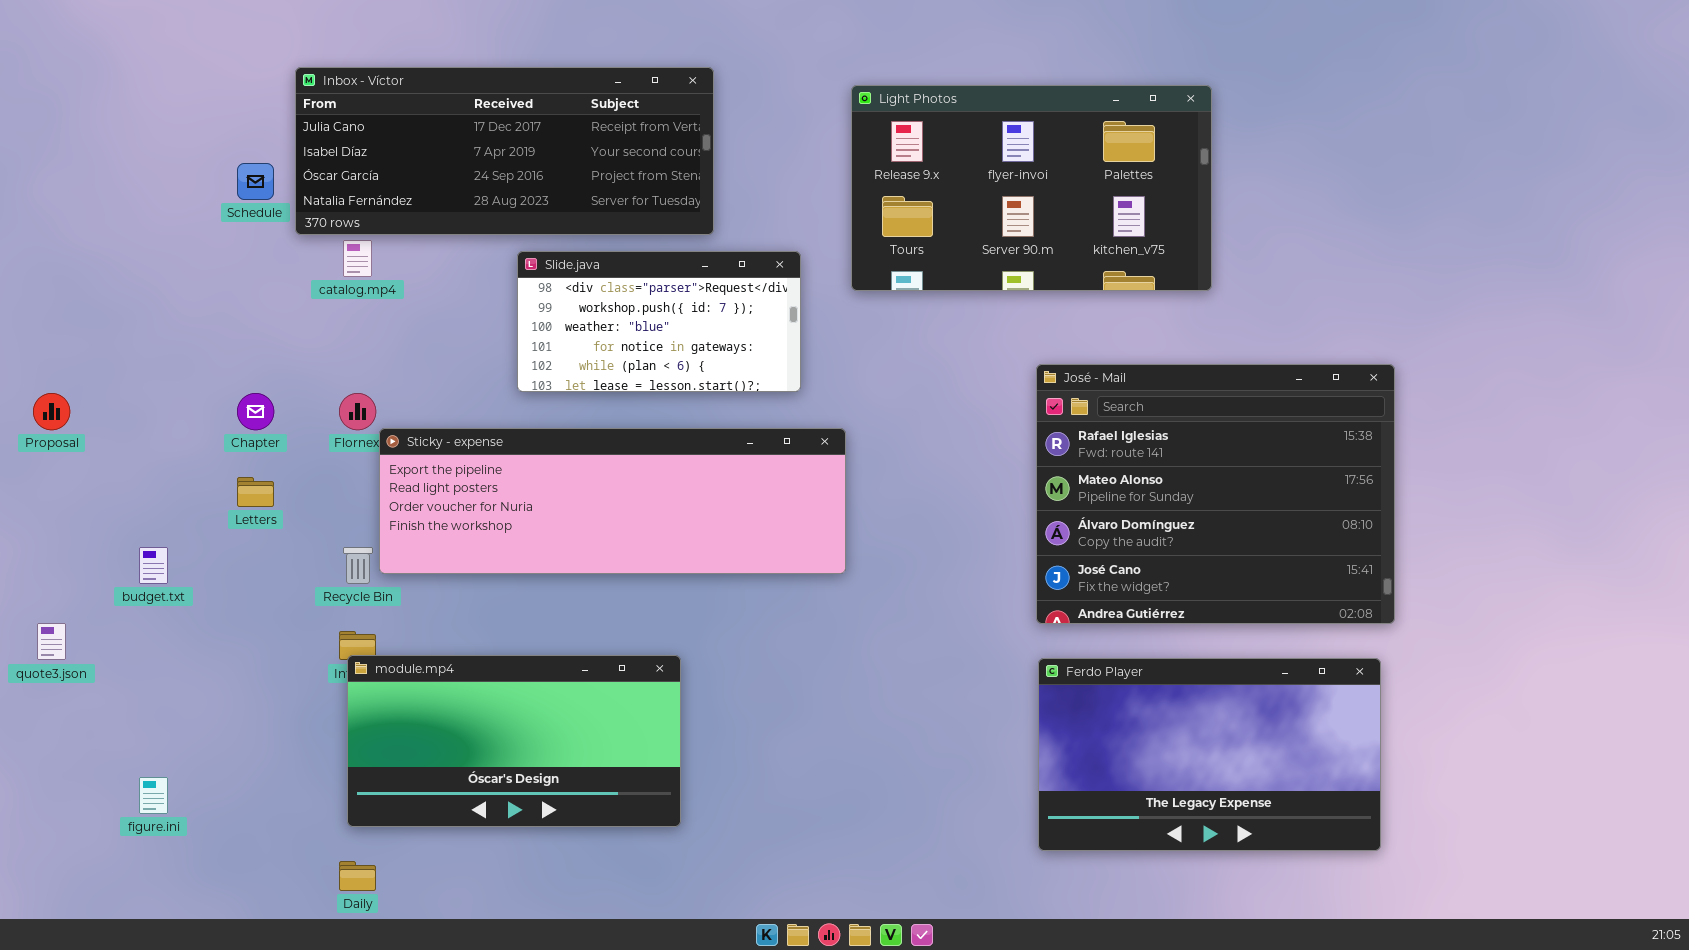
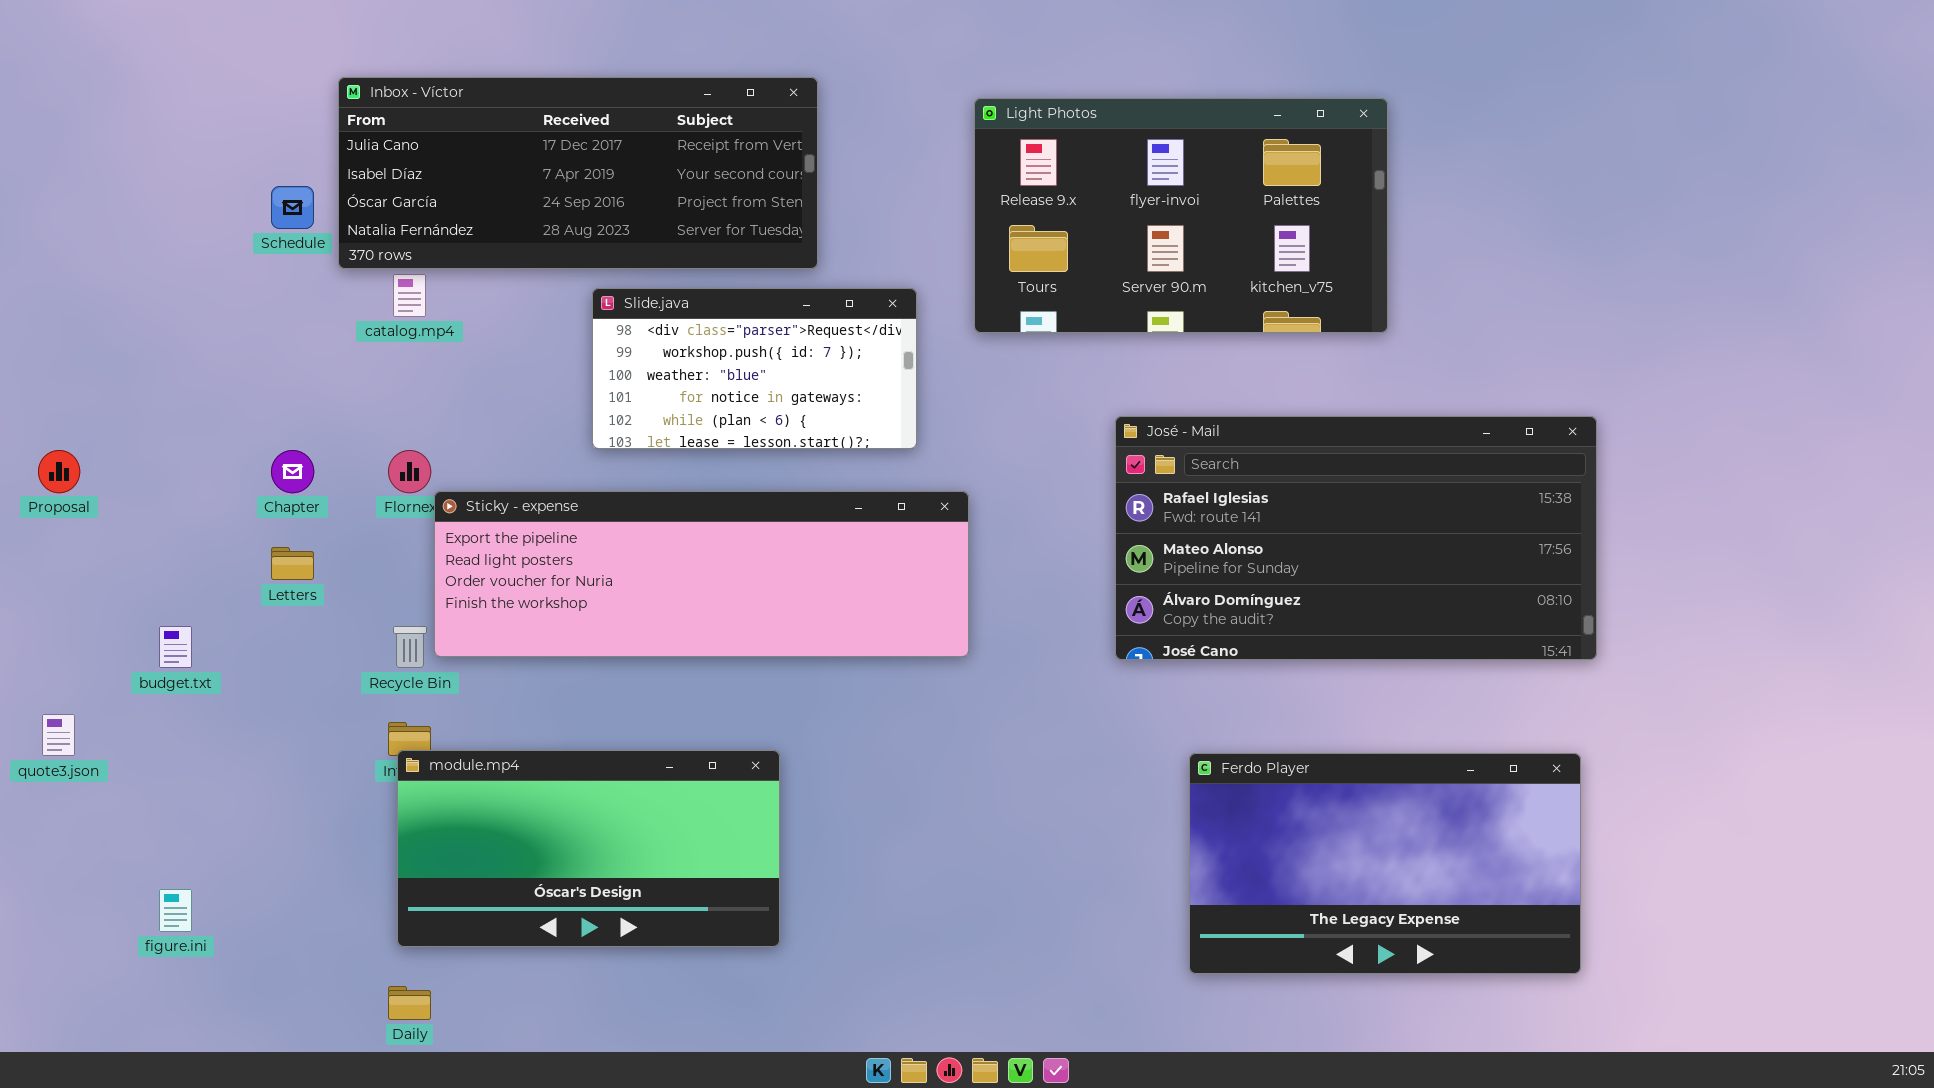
José - Mail: [1036,364,1395,624] -> [1115,416,1597,660], resized

